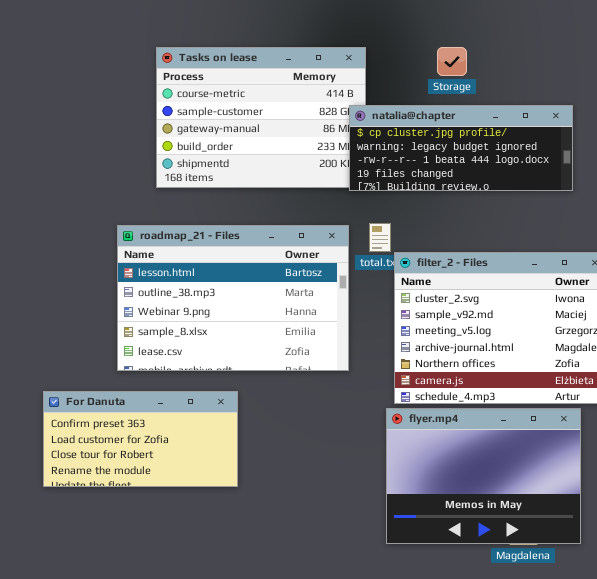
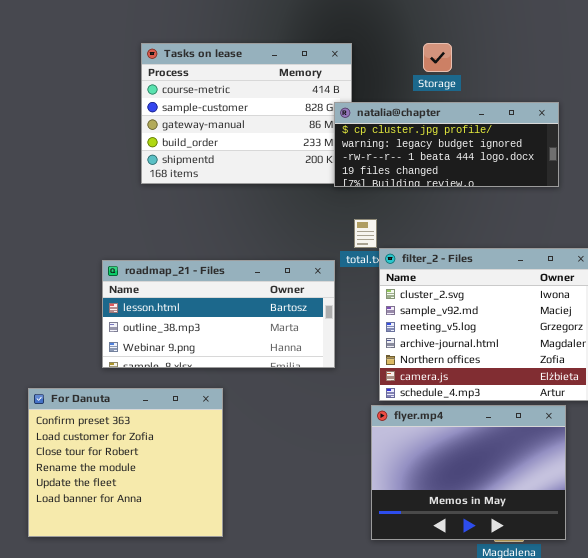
roadmap_21 - Files: [117,225,349,371] -> [102,260,335,368], resized
For Danuta: [43,391,238,487] -> [28,388,223,537], resized

